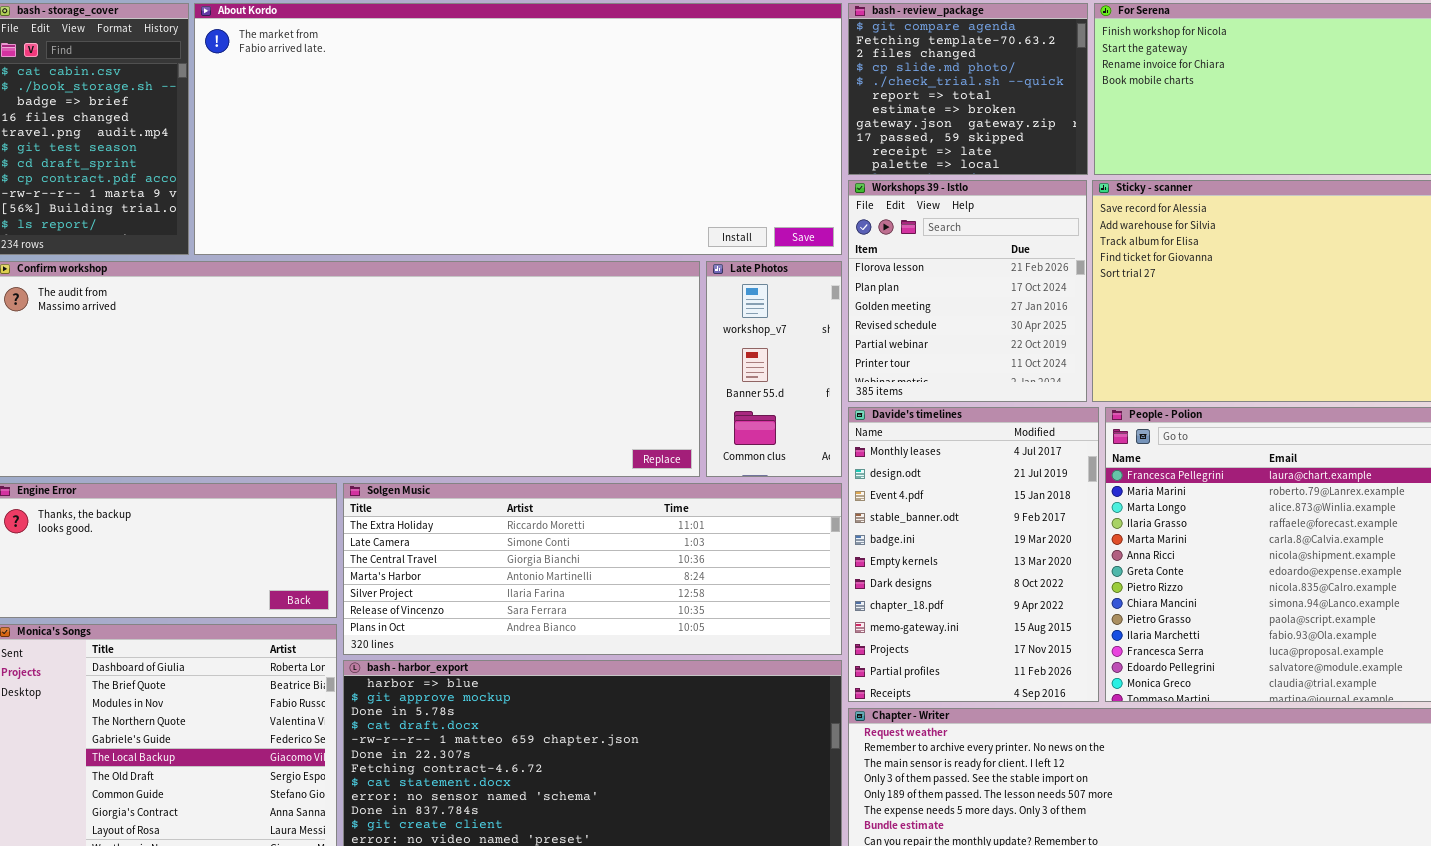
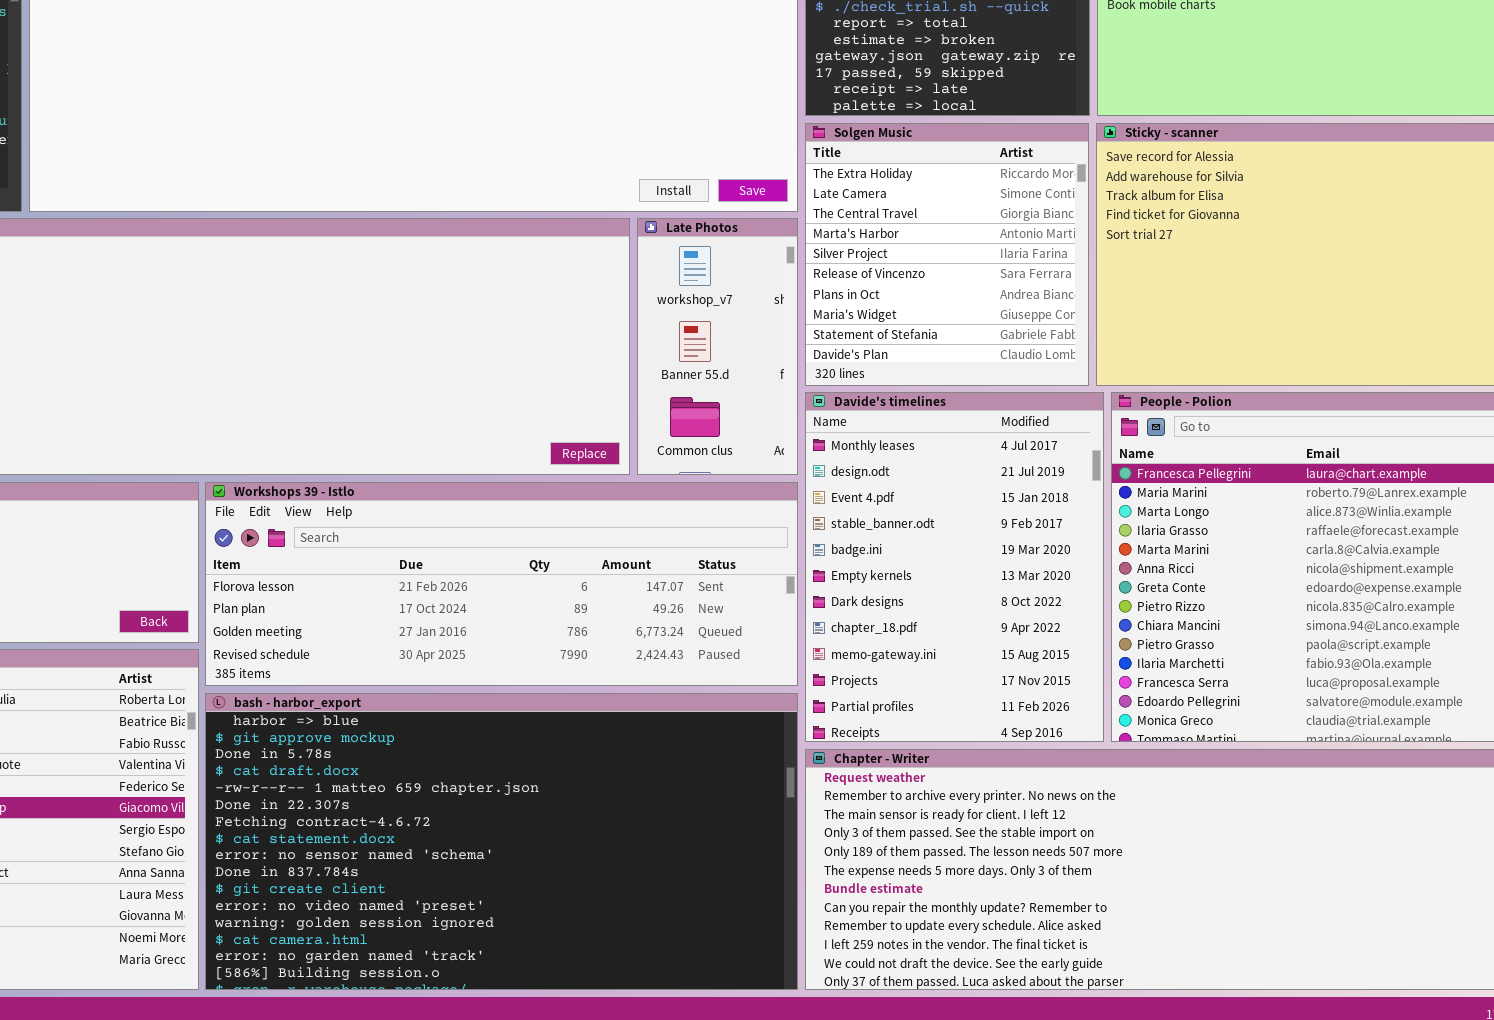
Workshops 39 - Istlo: [848,180,1087,402] -> [205,482,798,686], moved, resized
Solgen Music: [343,483,842,655] -> [805,123,1089,386], moved, resized

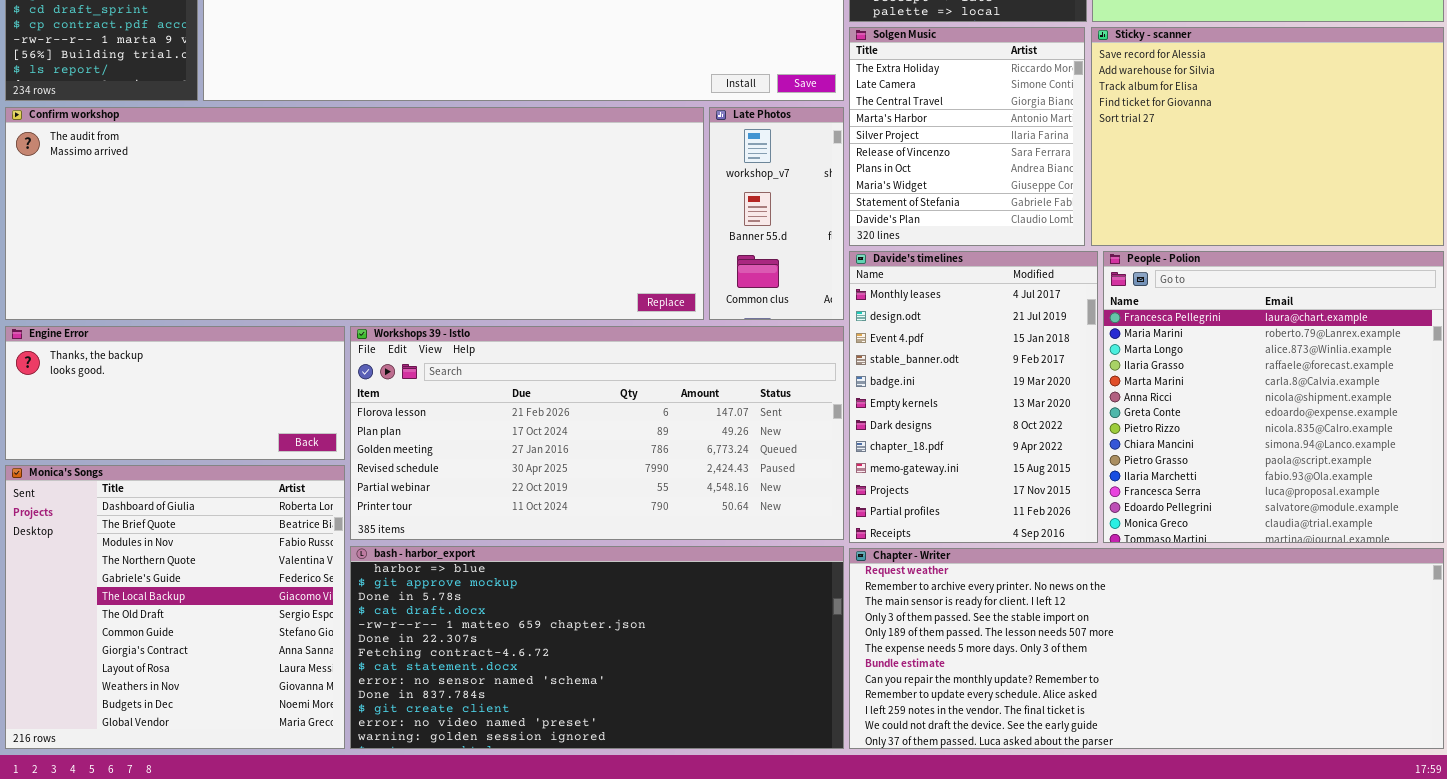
Workshops 39 - Istlo: [205,482,798,686] -> [350,326,844,540], resized
bash - harbor_export: [205,693,798,990] -> [350,546,844,749], resized

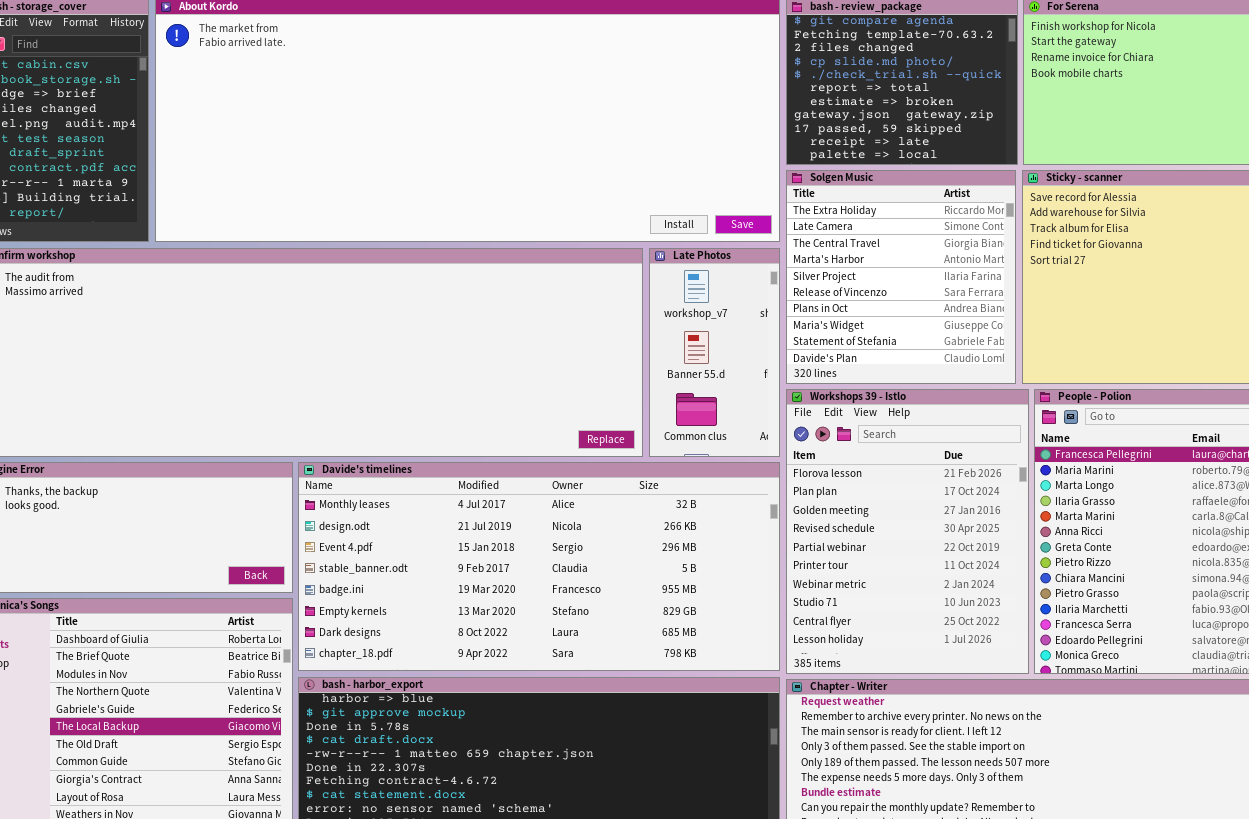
Davide's timelines: [849,251,1098,543] -> [298,462,780,671], moved, resized
Workshops 39 - Istlo: [350,326,844,540] -> [786,389,1029,674], moved, resized

